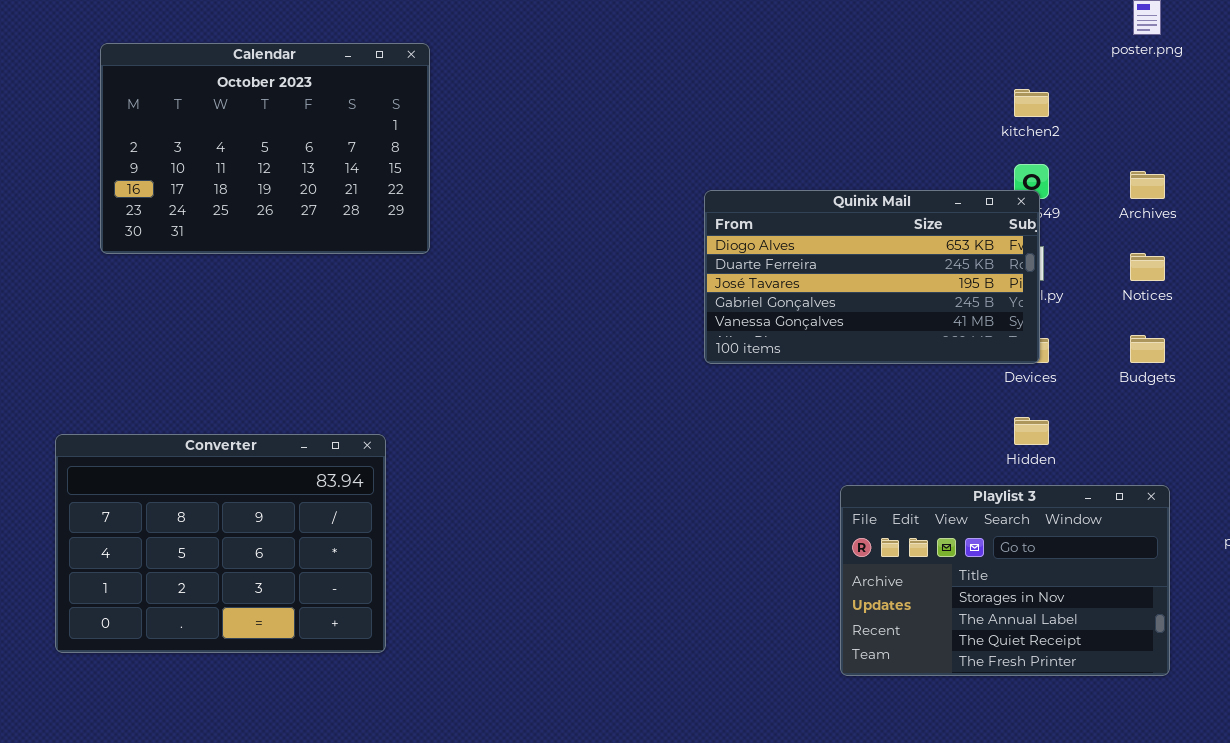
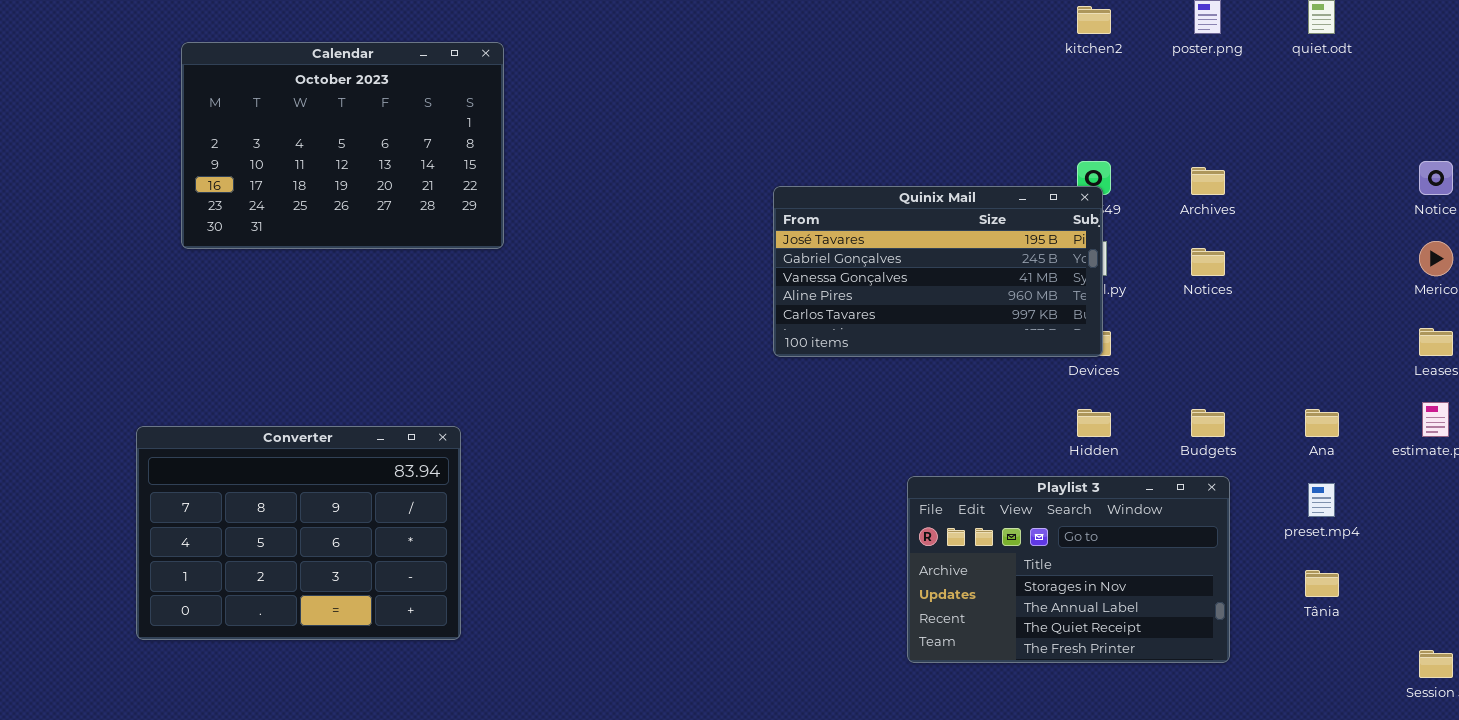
kitchen2: [1014,89,1049,117] -> [1077,6,1111,34], moved
Quinix Mail: [704,190,1040,364] -> [773,186,1103,357], scrolled down 2 rows
Budgets: [1130,335,1165,363] -> [1191,409,1225,437], moved

